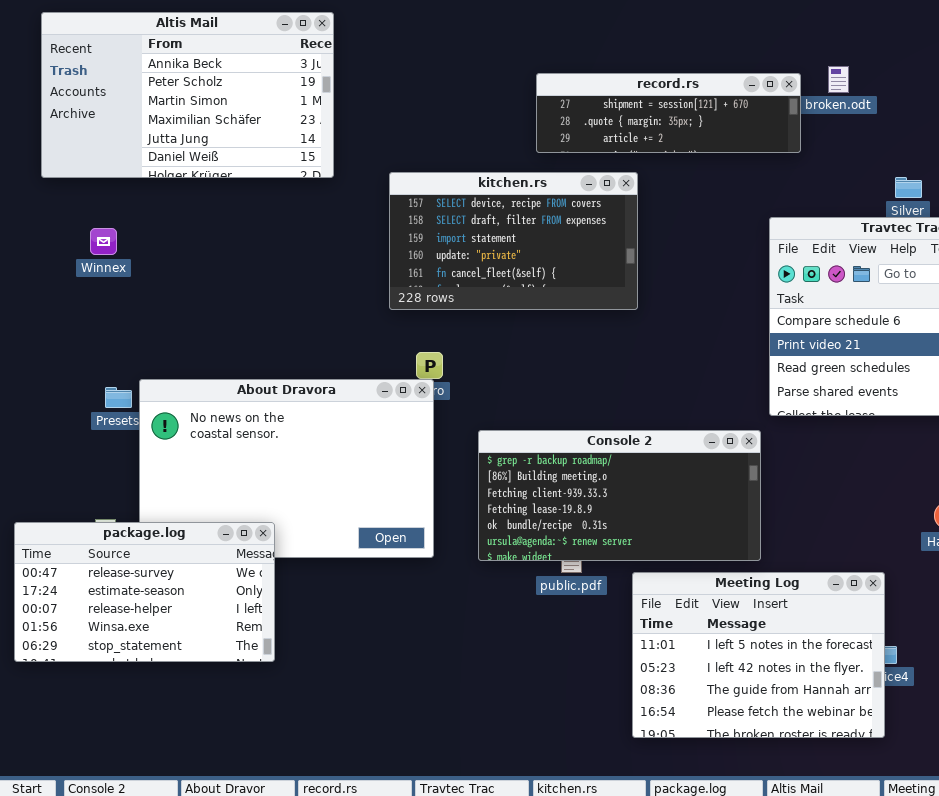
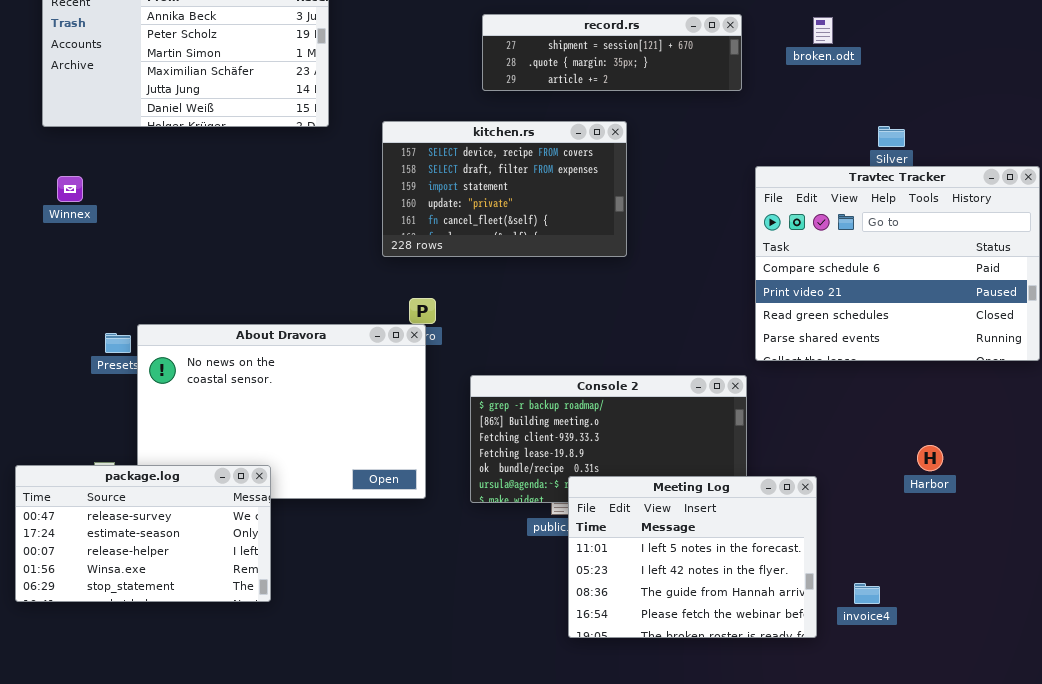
record.rs: [536,73,801,153] -> [482,14,742,91], moved
Winnex: [90,228,117,255] -> [57,176,83,202], moved
Meeting Log: [632,572,885,738] -> [568,476,817,638], moved

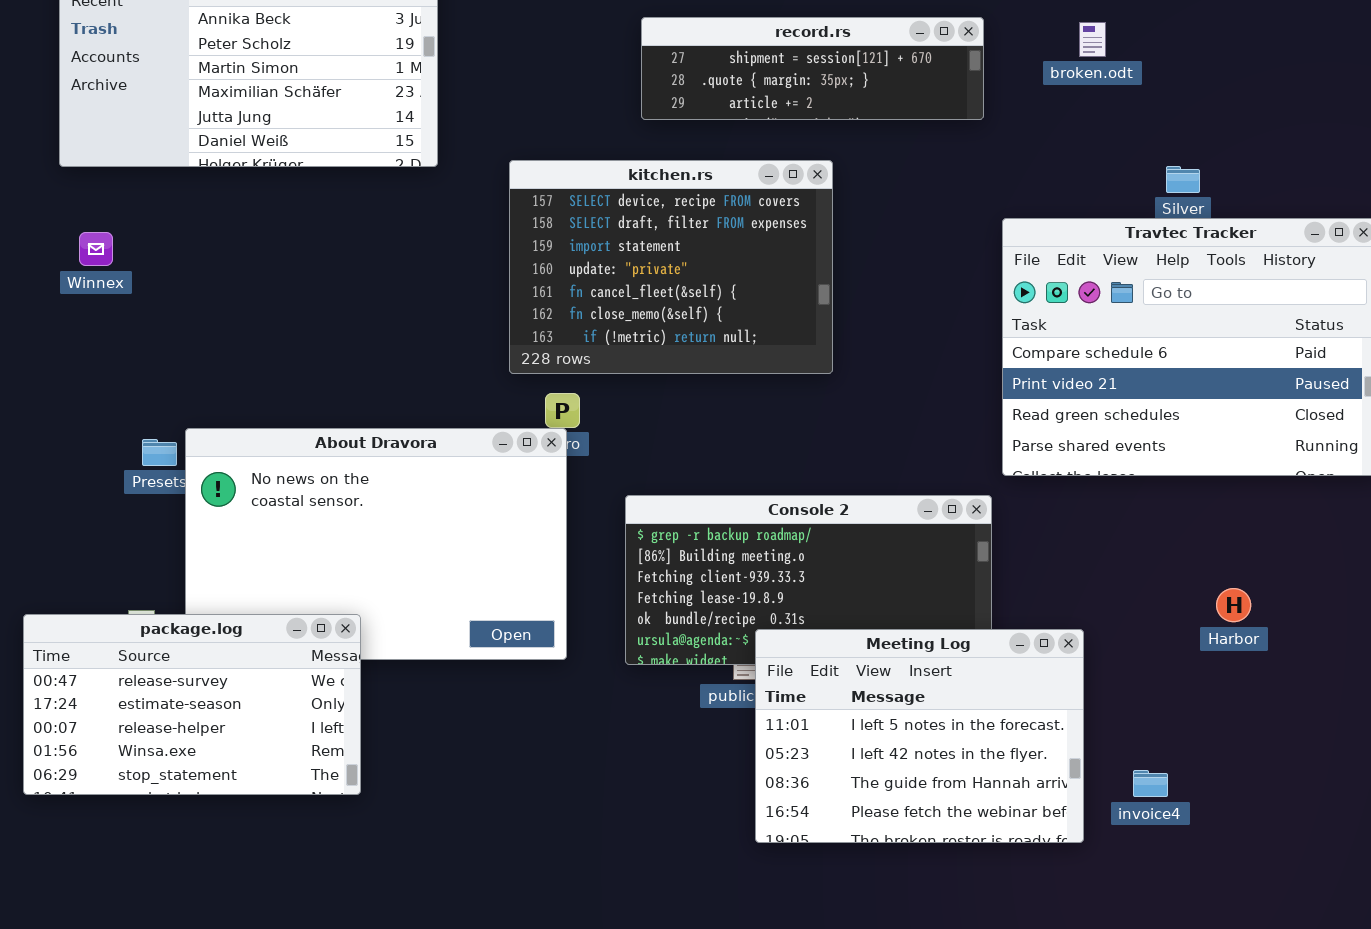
kitchen.rs: [382,121,627,257] -> [509,160,833,374], resized

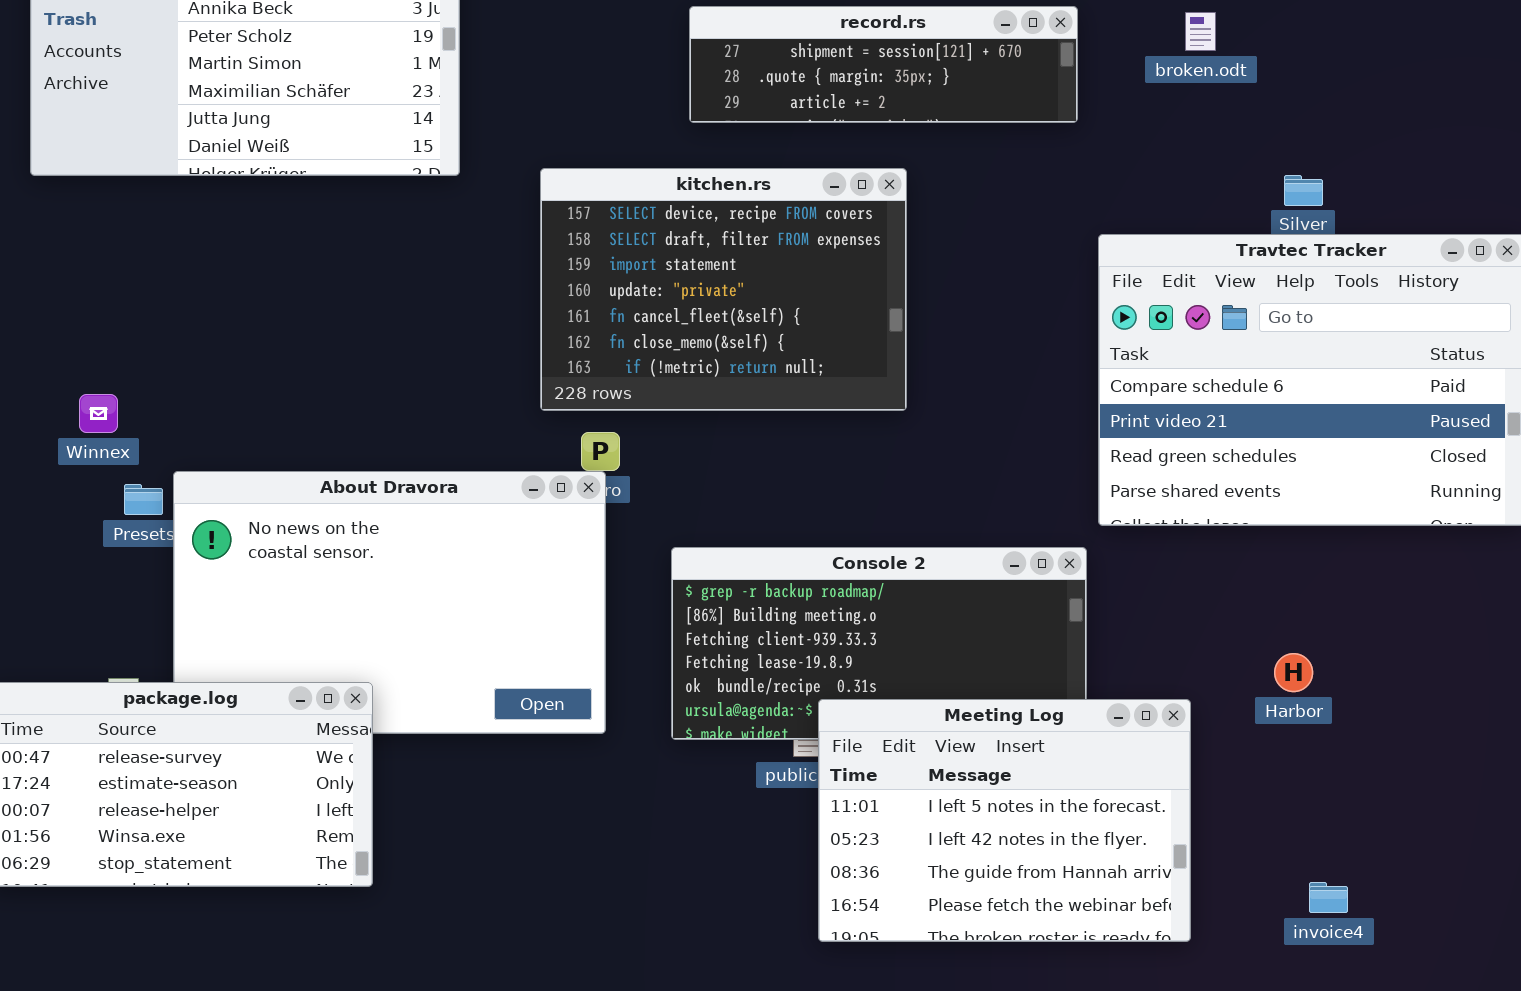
Winnex: [79,232,113,266] -> [79,394,118,433], moved
Harbor: [1216,588,1251,622] -> [1274,653,1313,692], moved
invoice4: [1133,770,1168,797] -> [1309,882,1348,913], moved

